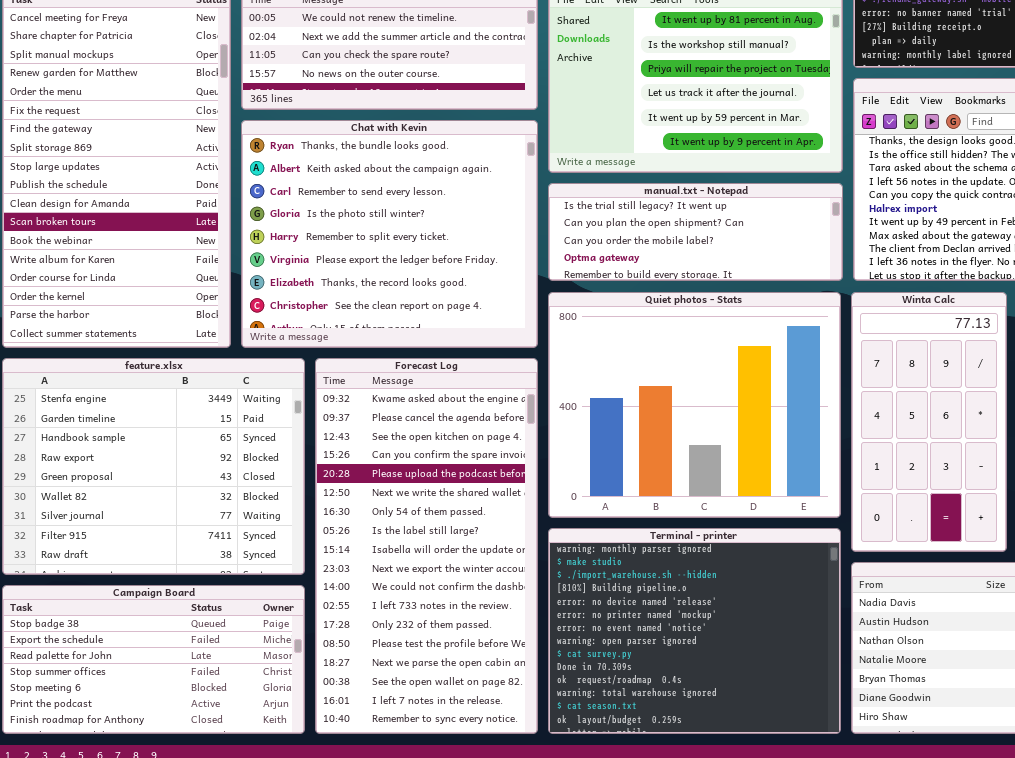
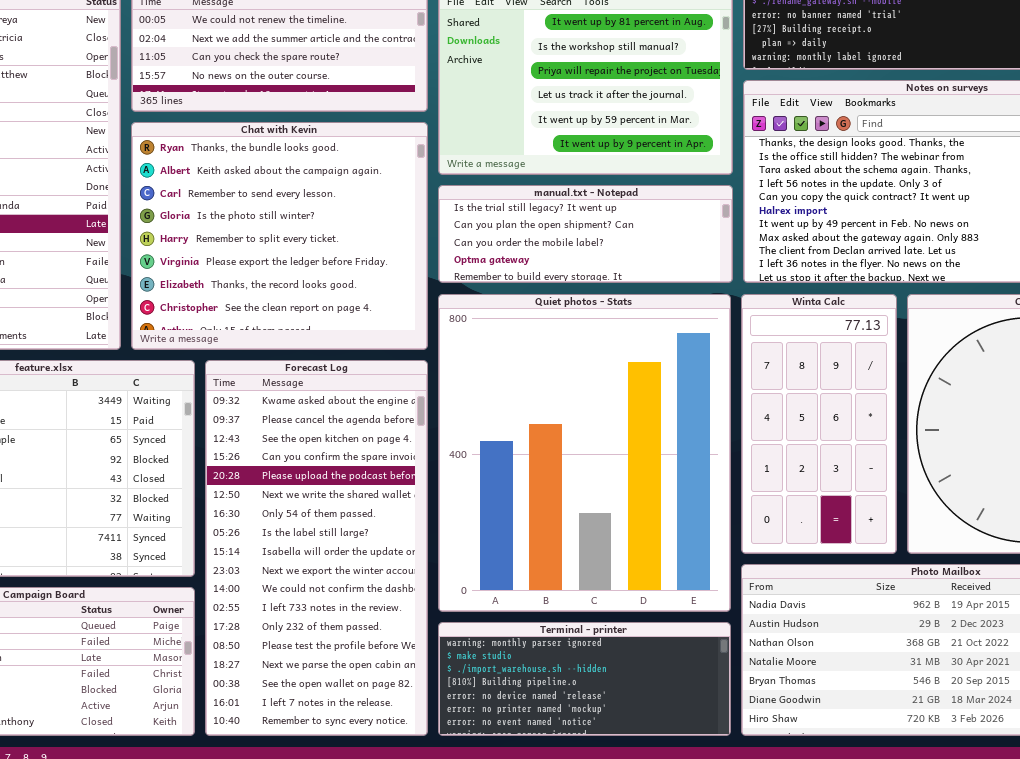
Quiet photos - Stats: [548,292,841,518] -> [438,294,731,612], resized
Terminal - printer: [548,528,841,734] -> [438,622,731,736], resized

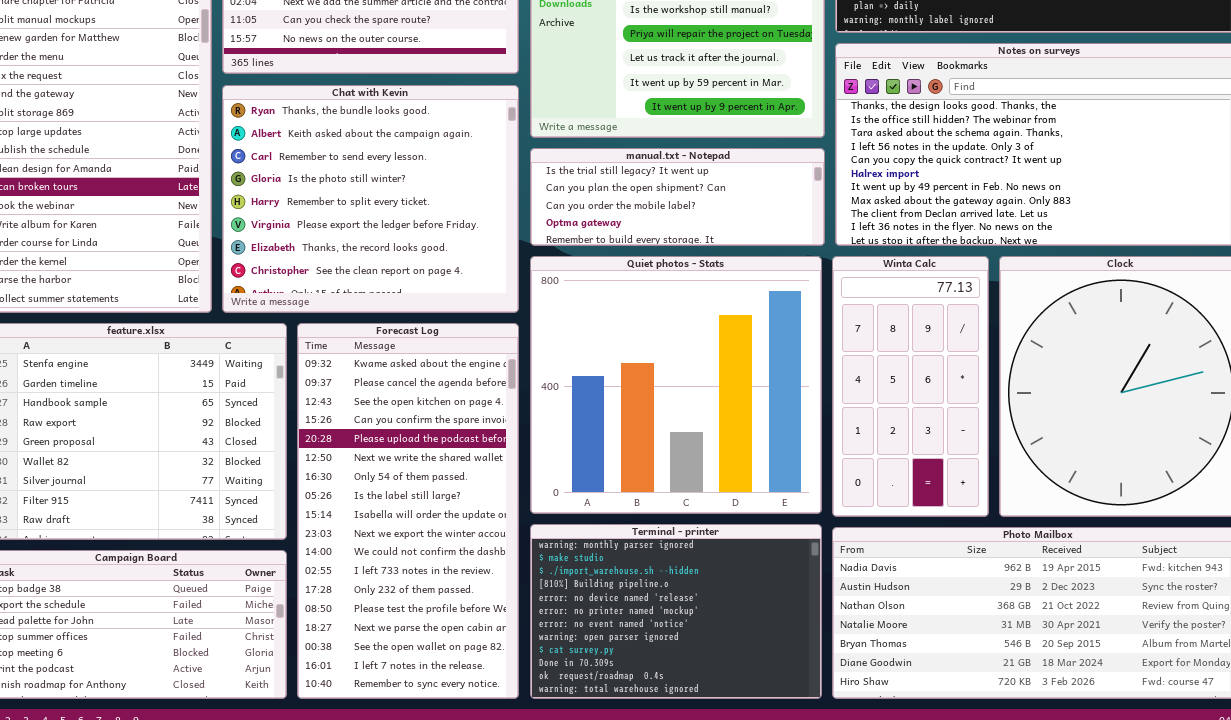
Quiet photos - Stats: [438,294,731,612] -> [530,256,822,514], resized
Terminal - printer: [438,622,731,736] -> [530,524,822,699], resized

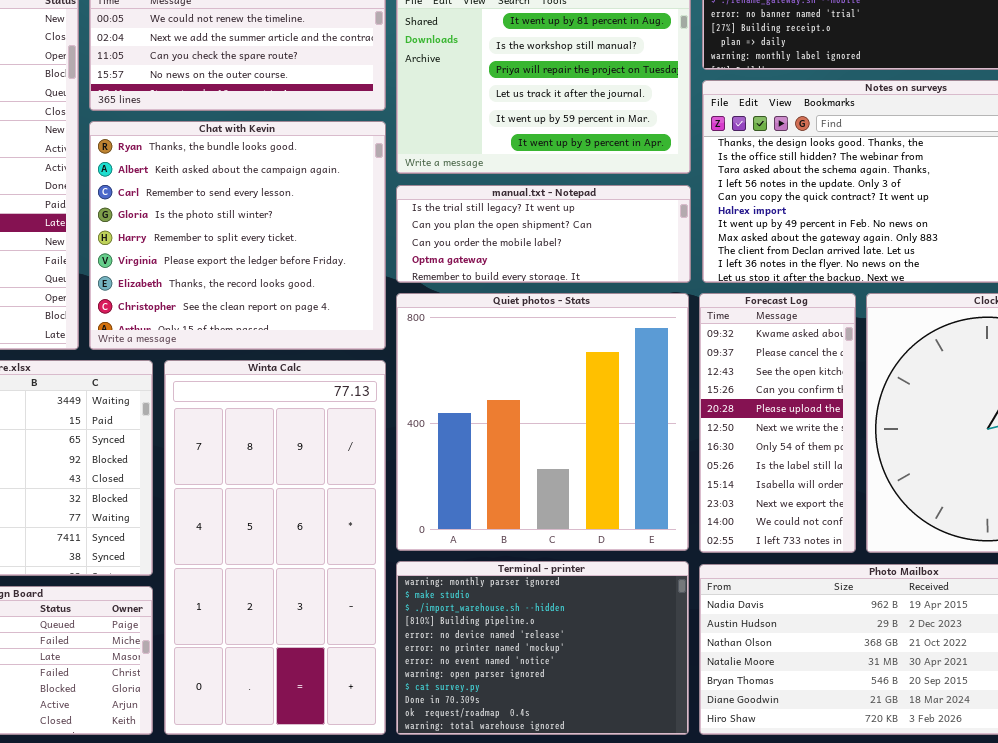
Winta Calc: [832,256,989,517] -> [164,360,386,735], moved, resized
Forecast Log: [297,323,519,699] -> [699,293,856,553], moved, resized

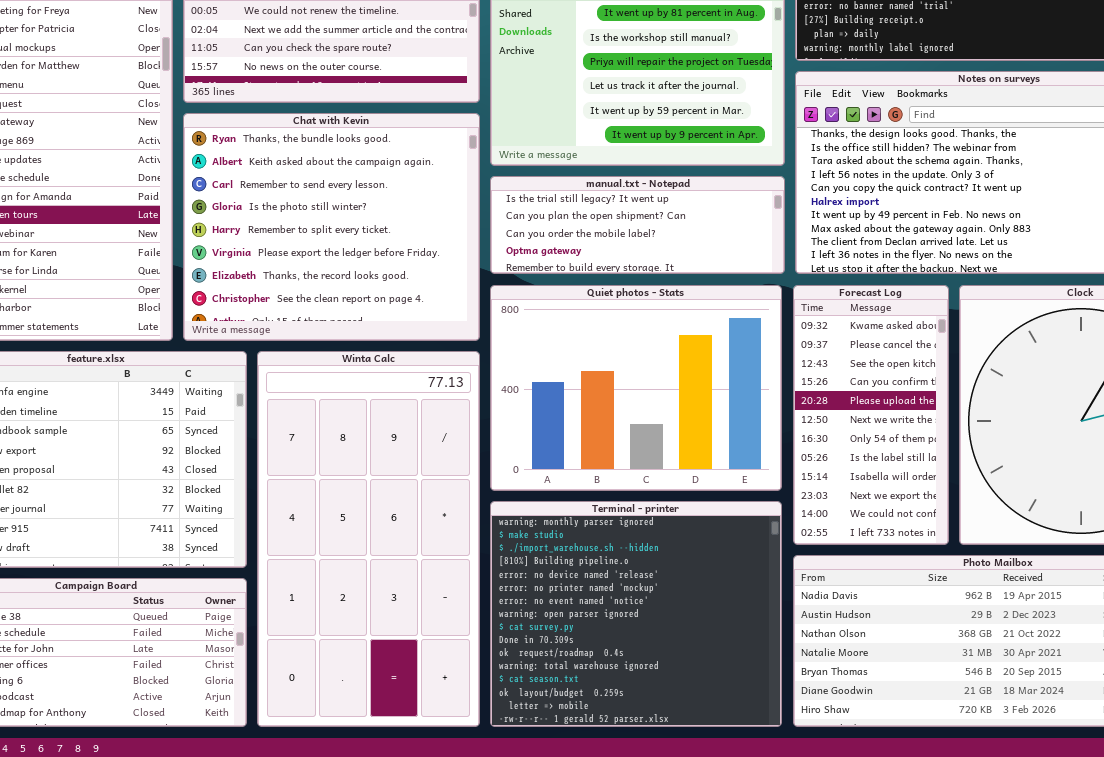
Quiet photos - Stats: [396,293,689,551] -> [490,285,782,491], resized
Terminal - printer: [396,561,689,735] -> [490,501,782,727], resized

